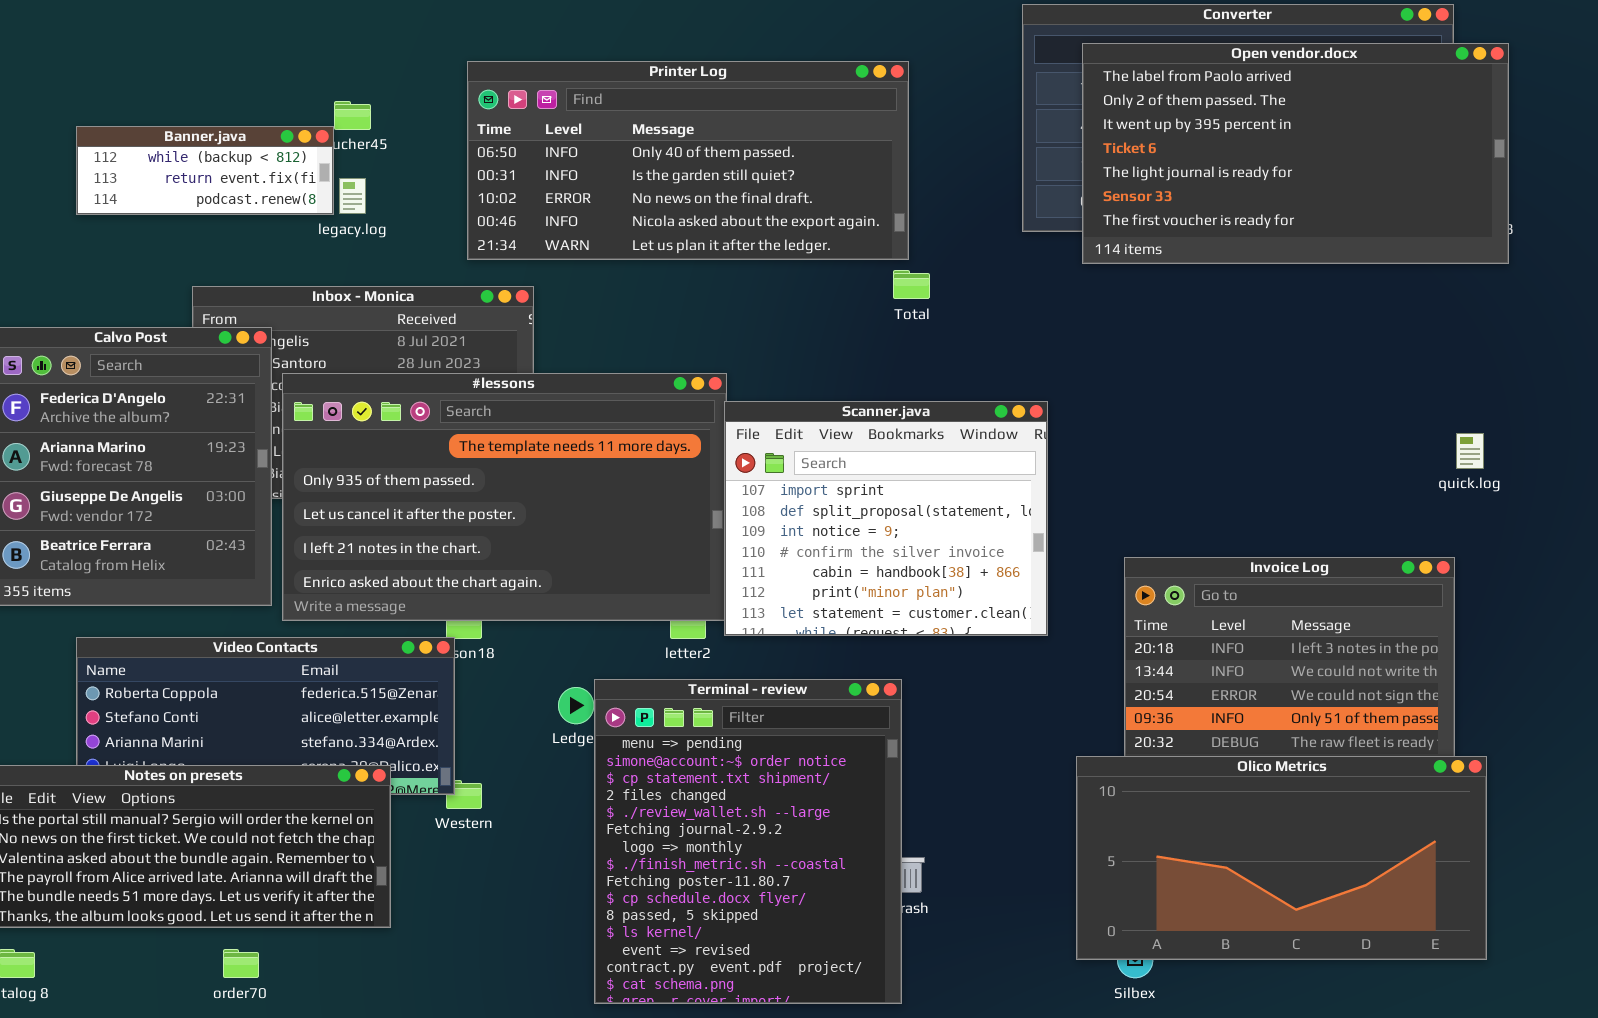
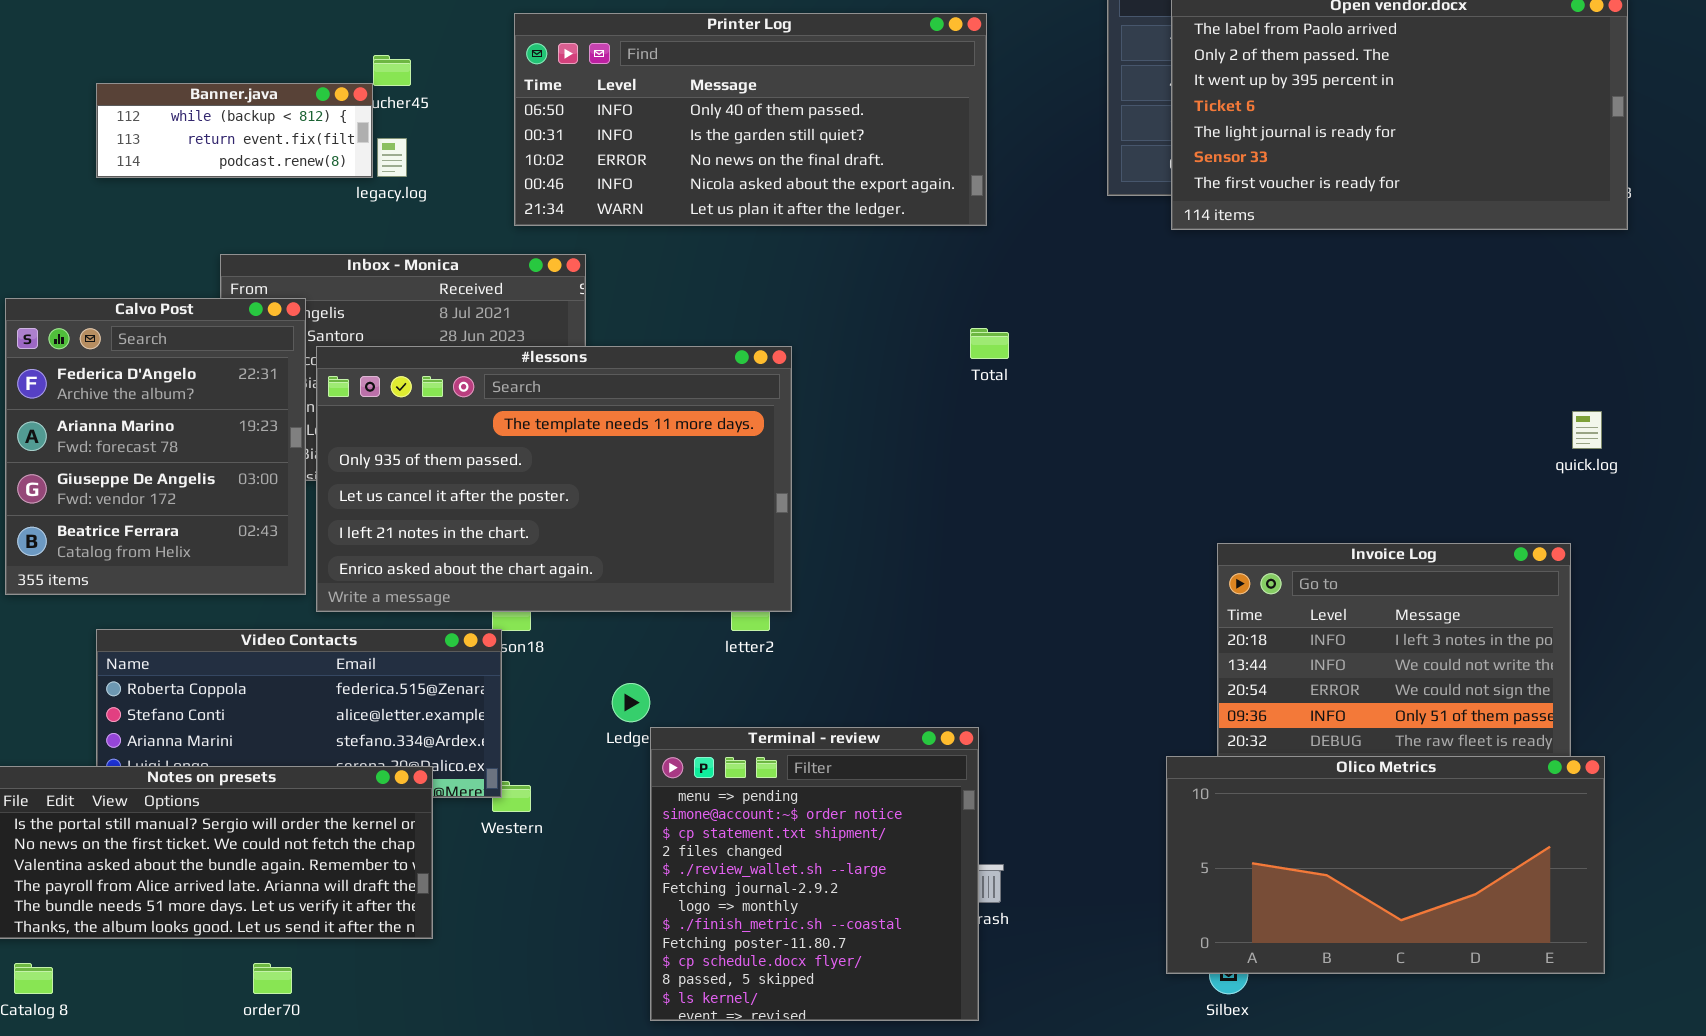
Total: [893,270,930,299] -> [970,328,1009,359], moved
Scanner.java: [724,401,1048,636] -> none, closed
Terminal - review: [594,679,902,1004] -> [650,727,979,1021], resized

